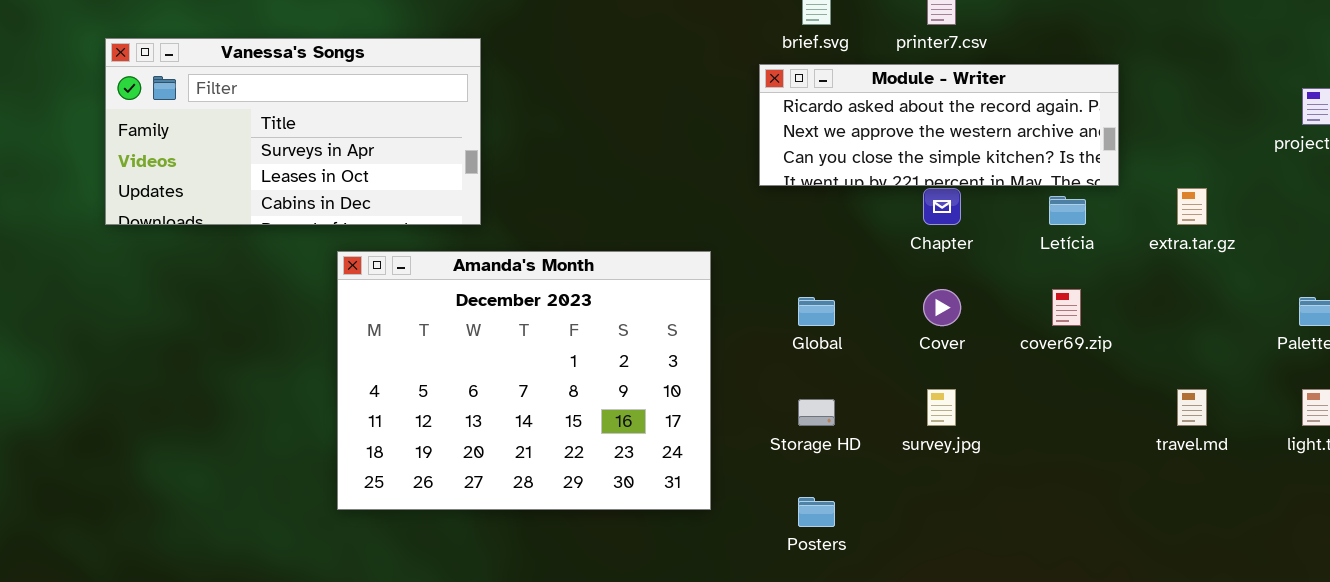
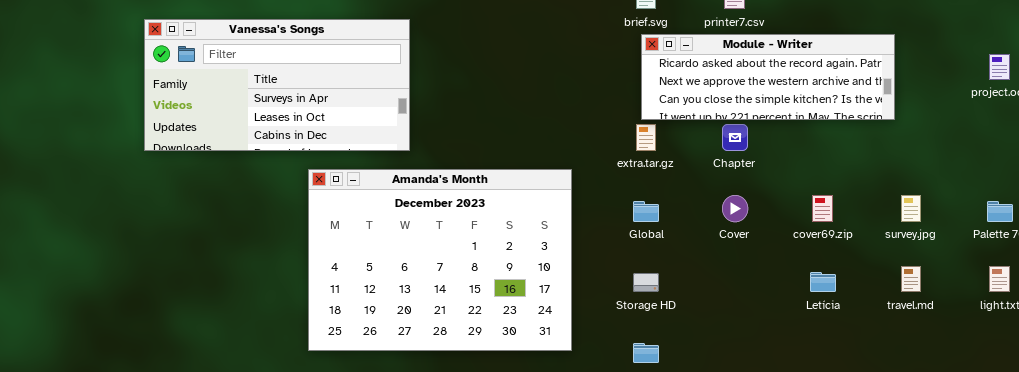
Module - Writer: [759,64,1119,186] -> [641,34,895,120], moved
extra.tar.gz: [1177,188,1207,225] -> [636,124,656,151], moved
Letícia: [1049,196,1086,225] -> [810,272,836,292], moved
survey.jpg: [927,389,956,426] -> [901,195,921,222], moved

